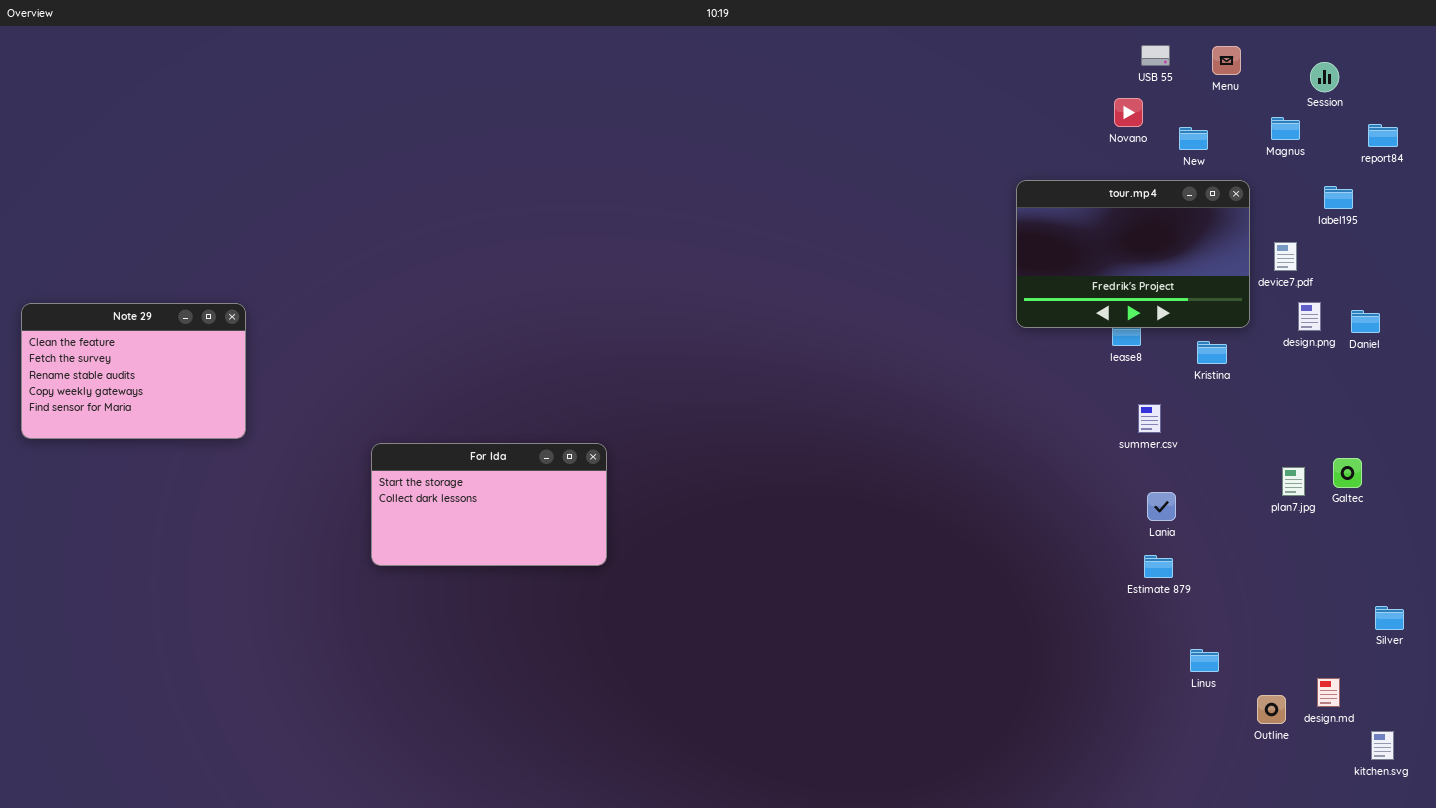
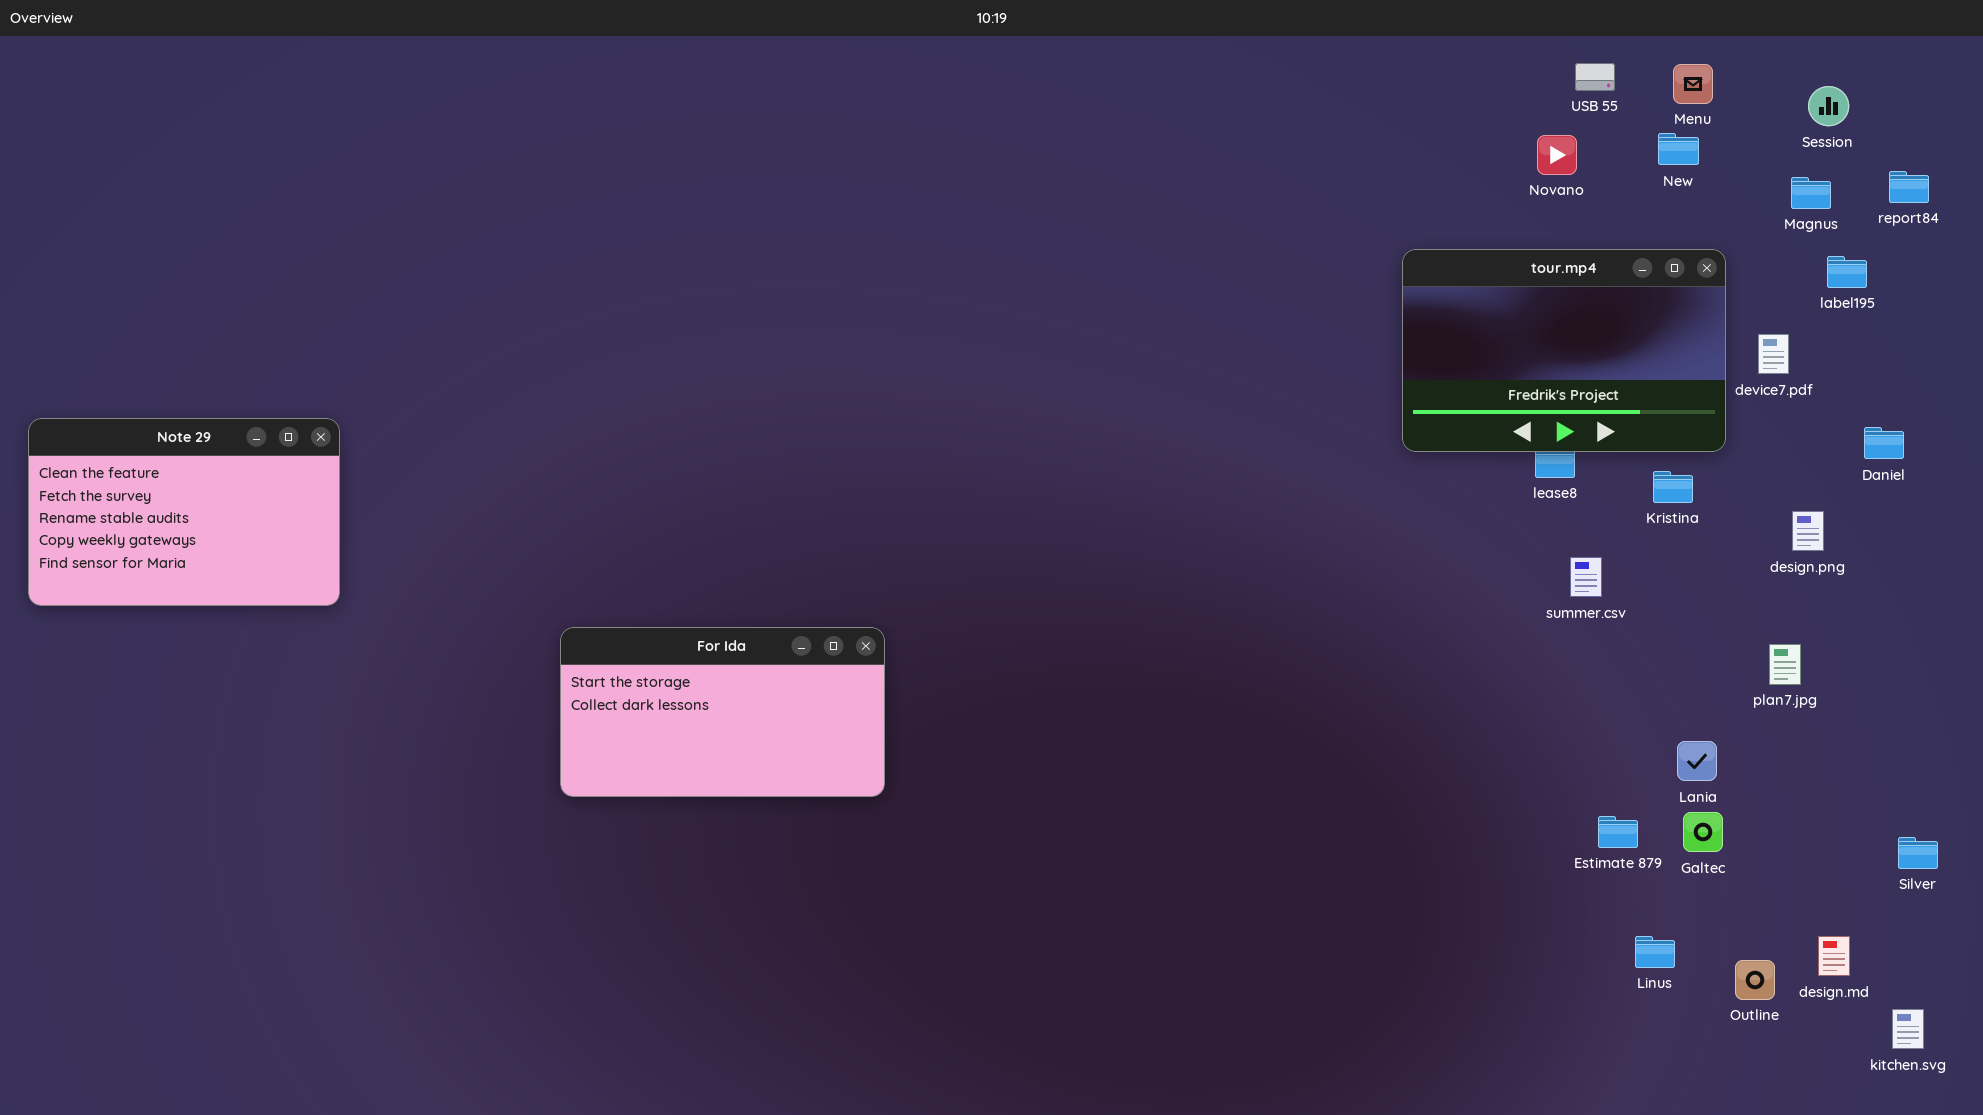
Magnus: [1271,117,1300,140] -> [1791,177,1831,209], moved
New: [1179,127,1208,150] -> [1658,133,1699,165], moved
design.png: [1298,302,1321,331] -> [1792,511,1824,551], moved
For Ida: [371,443,607,566] -> [560,627,885,797], moved
Galtec: [1333,458,1362,488] -> [1683,812,1723,852], moved
Lania: [1147,492,1176,521] -> [1677,741,1717,781], moved
Estimate 879: [1144,555,1173,578] -> [1598,816,1638,848], moved
Linus: [1190,649,1219,672] -> [1635,936,1675,968], moved

